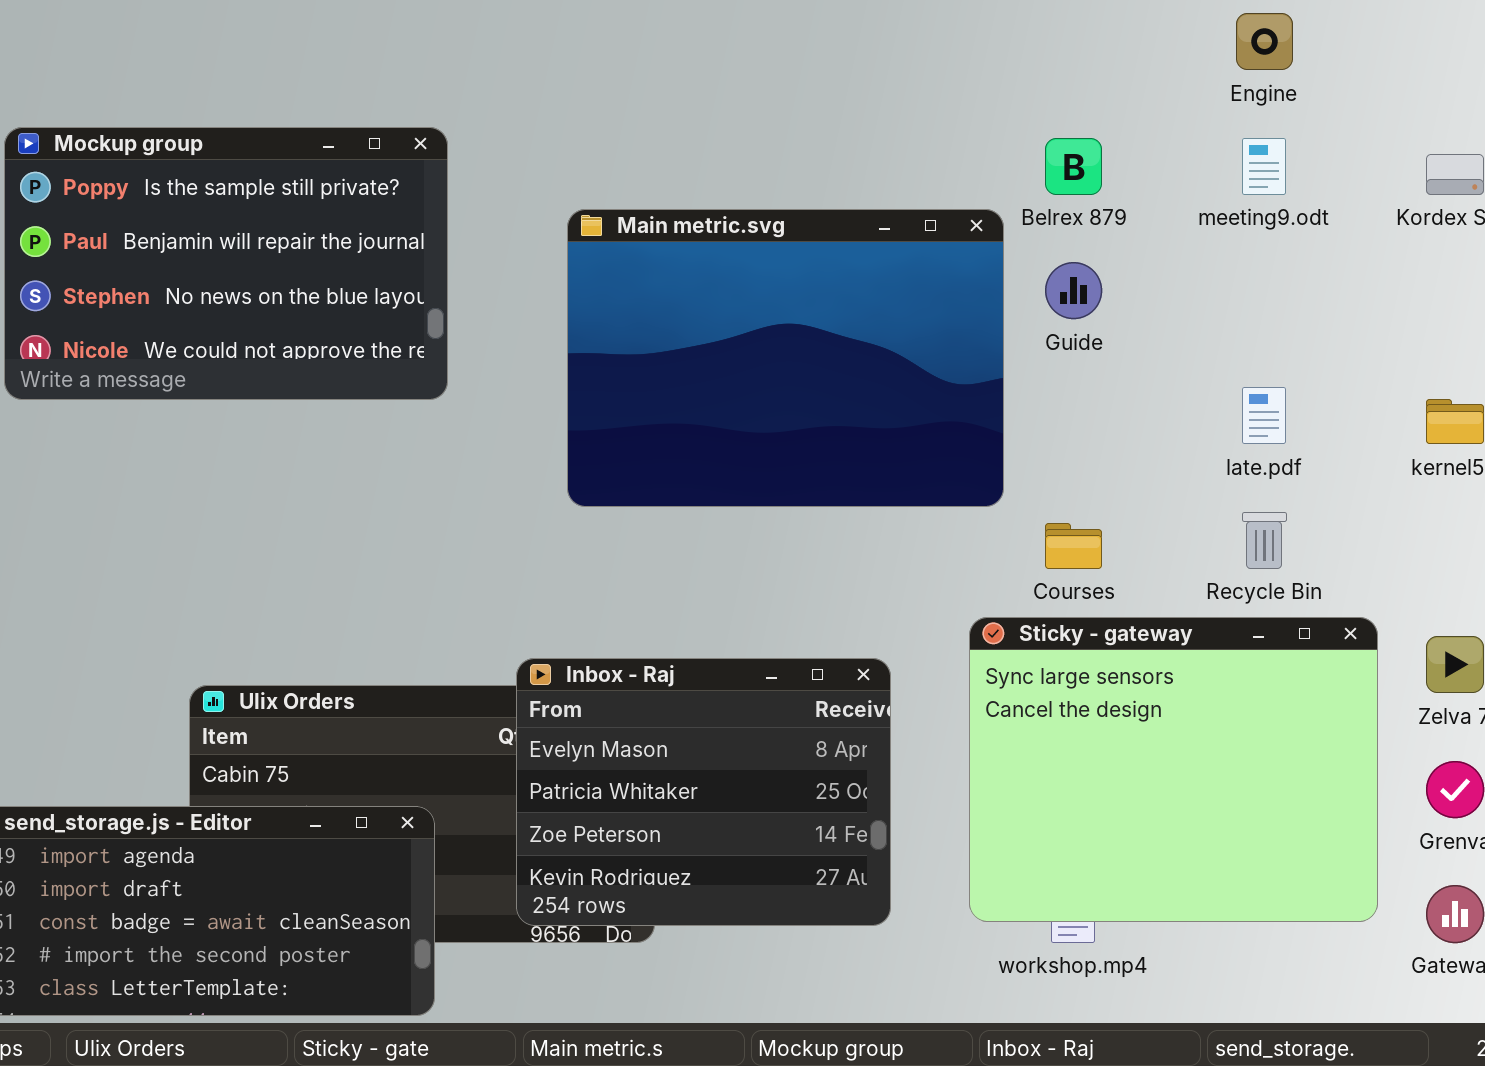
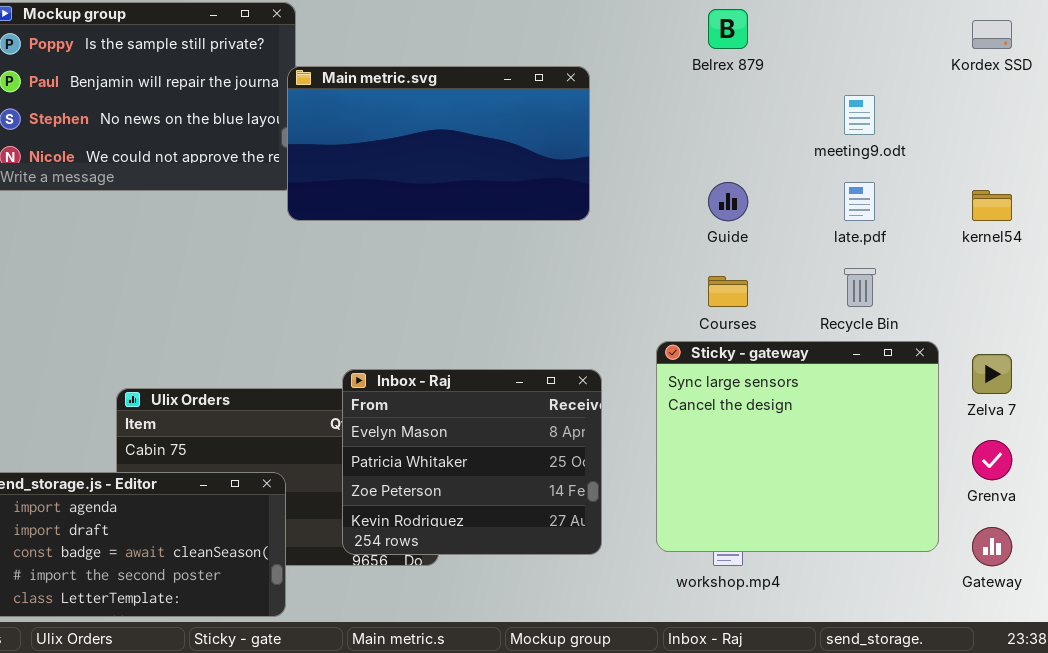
meeting9.odt: [1242,138,1286,195] -> [844,95,875,135], moved
Main metric.svg: [567,209,1004,507] -> [287,66,590,221], moved, resized
Guide: [1045,262,1102,319] -> [708,182,748,221], moved

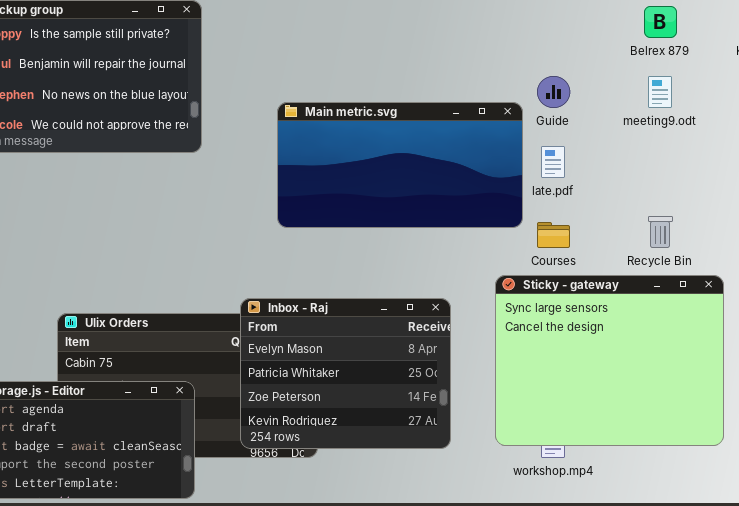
Belrex 879: [708,9,748,49] -> [644,6,677,38], moved
Main metric.svg: [287,66,590,221] -> [277,102,523,228], moved
Guide: [708,182,748,221] -> [537,76,570,108], moved
late.pdf: [844,182,875,221] -> [541,146,565,178], moved

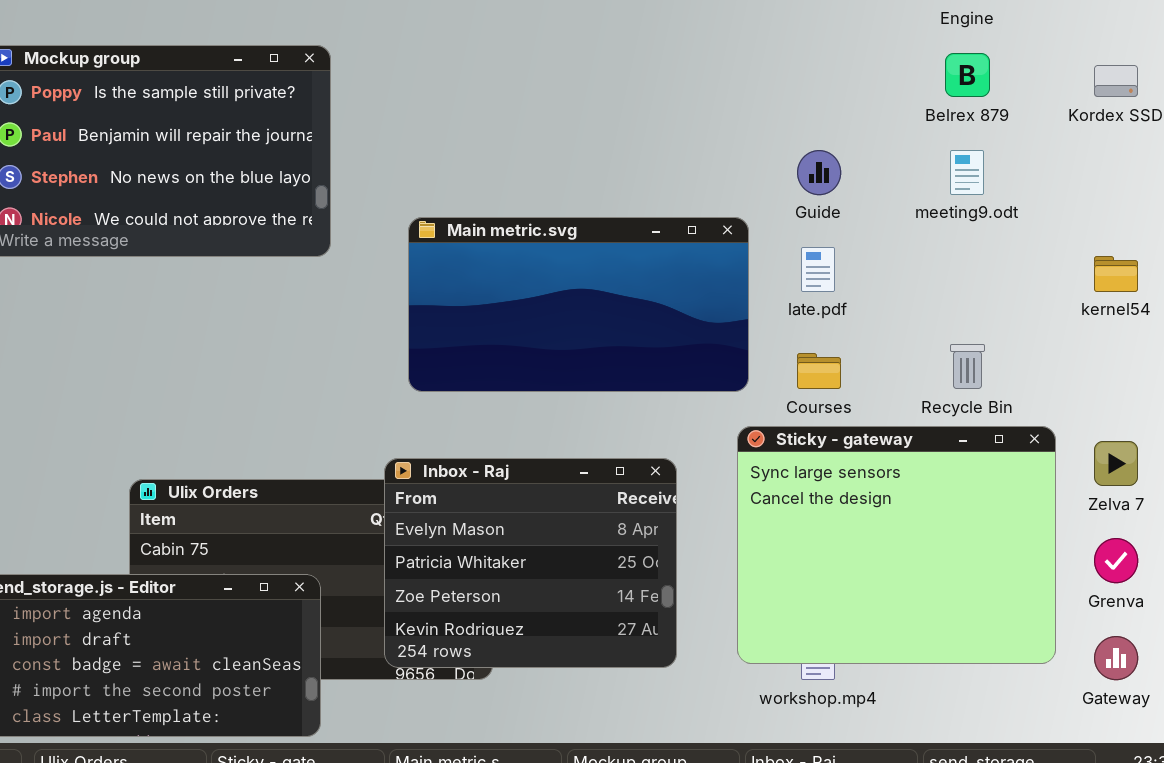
Main metric.svg: [277,102,523,228] -> [408,217,749,392], moved

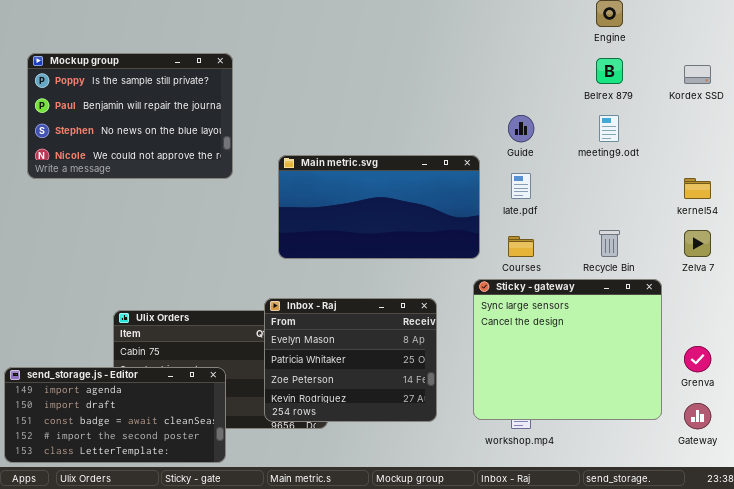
Zelva 7: [1094,441,1138,486] -> [684,230,711,257], moved

